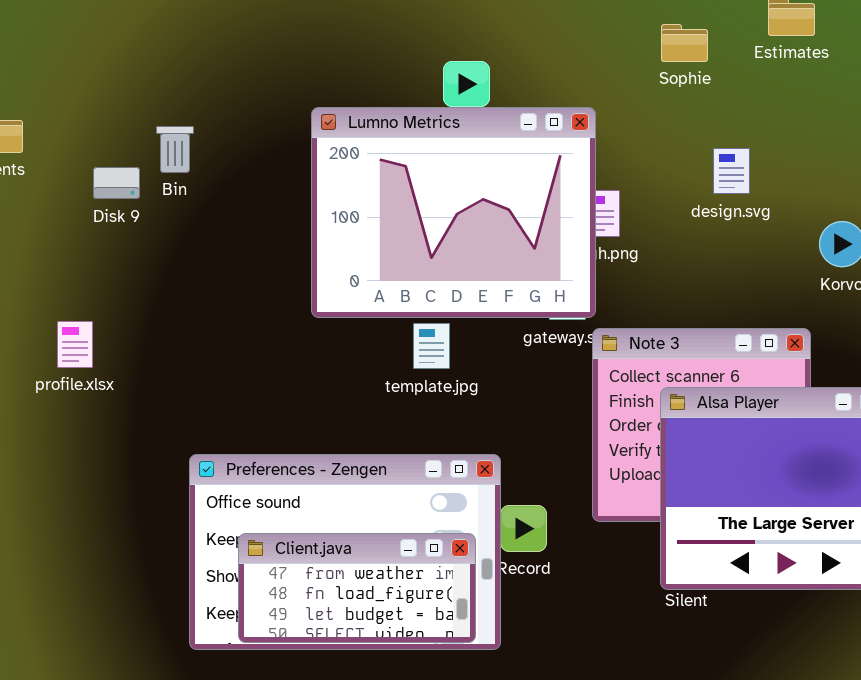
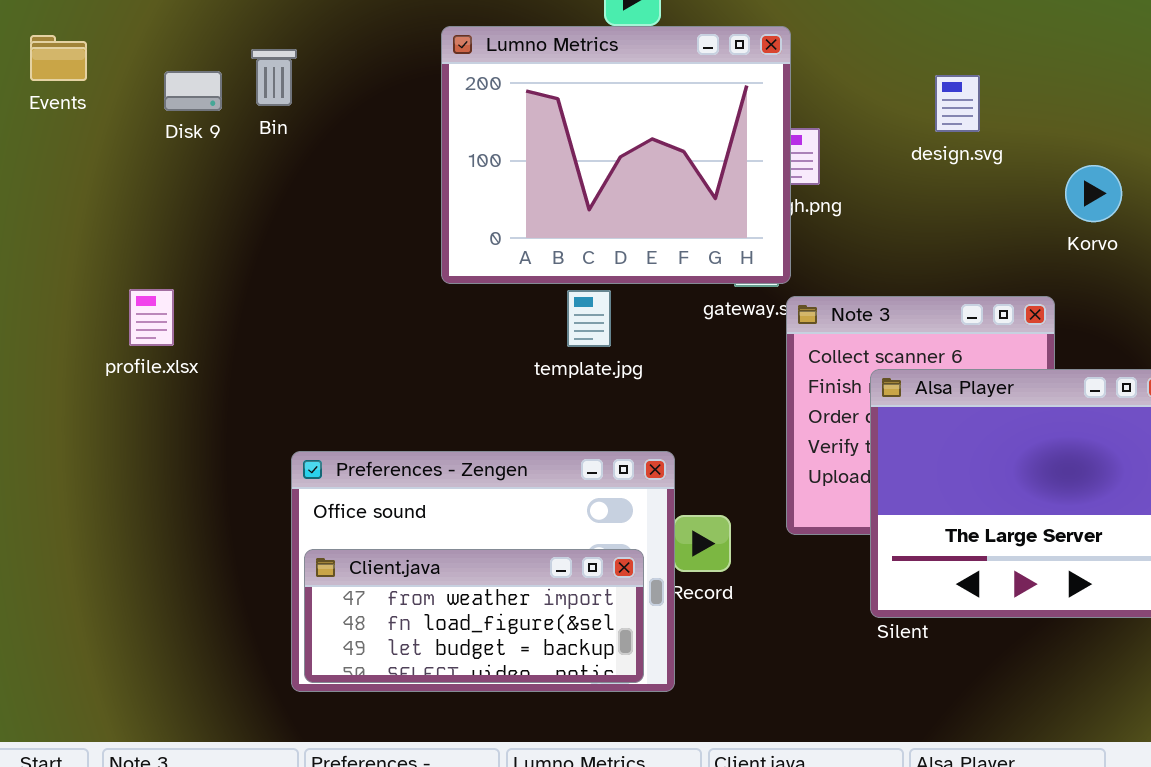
Disk 9: [93,167,140,199] -> [164,71,222,111], moved
Client.java: [238,533,476,643] -> [304,549,644,683], resized

